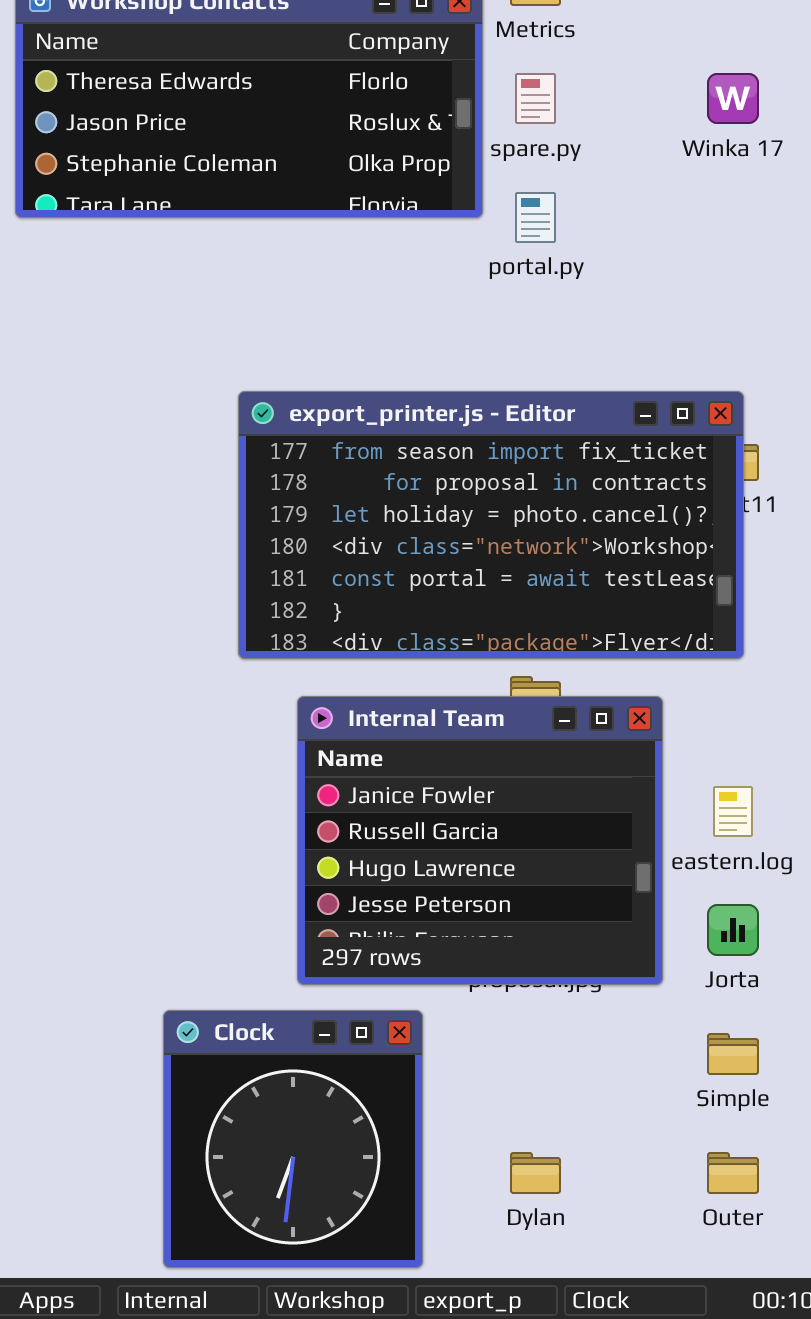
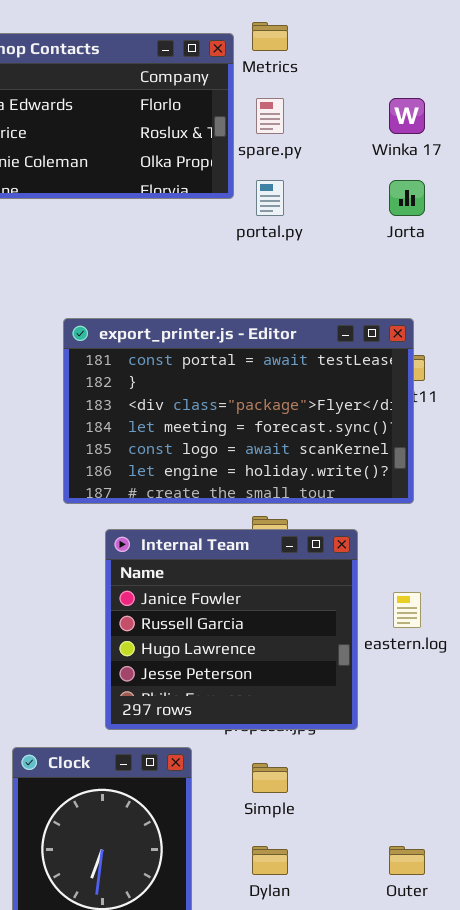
export_printer.js - Editor: [238,391,744,659] -> [63,318,414,504], scrolled down 4 rows
Jorta: [707,904,759,956] -> [389,180,425,216], moved
Simple: [707,1033,759,1075] -> [252,763,288,793], moved

